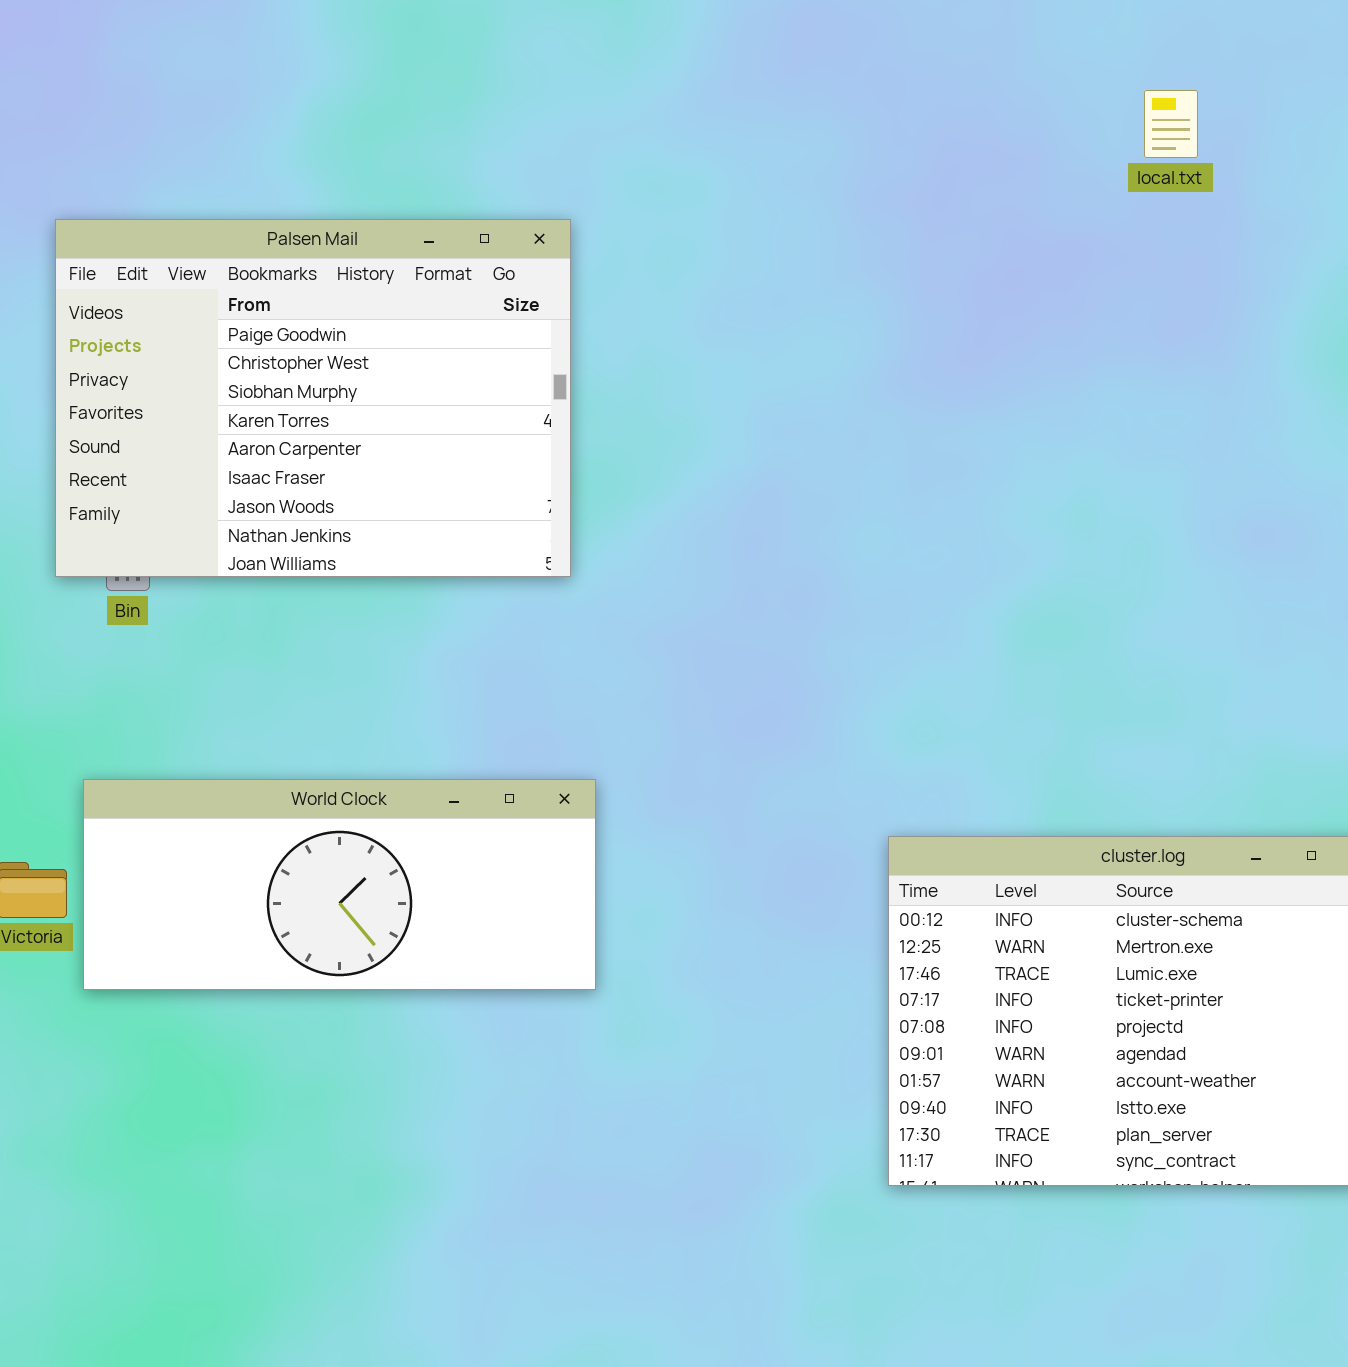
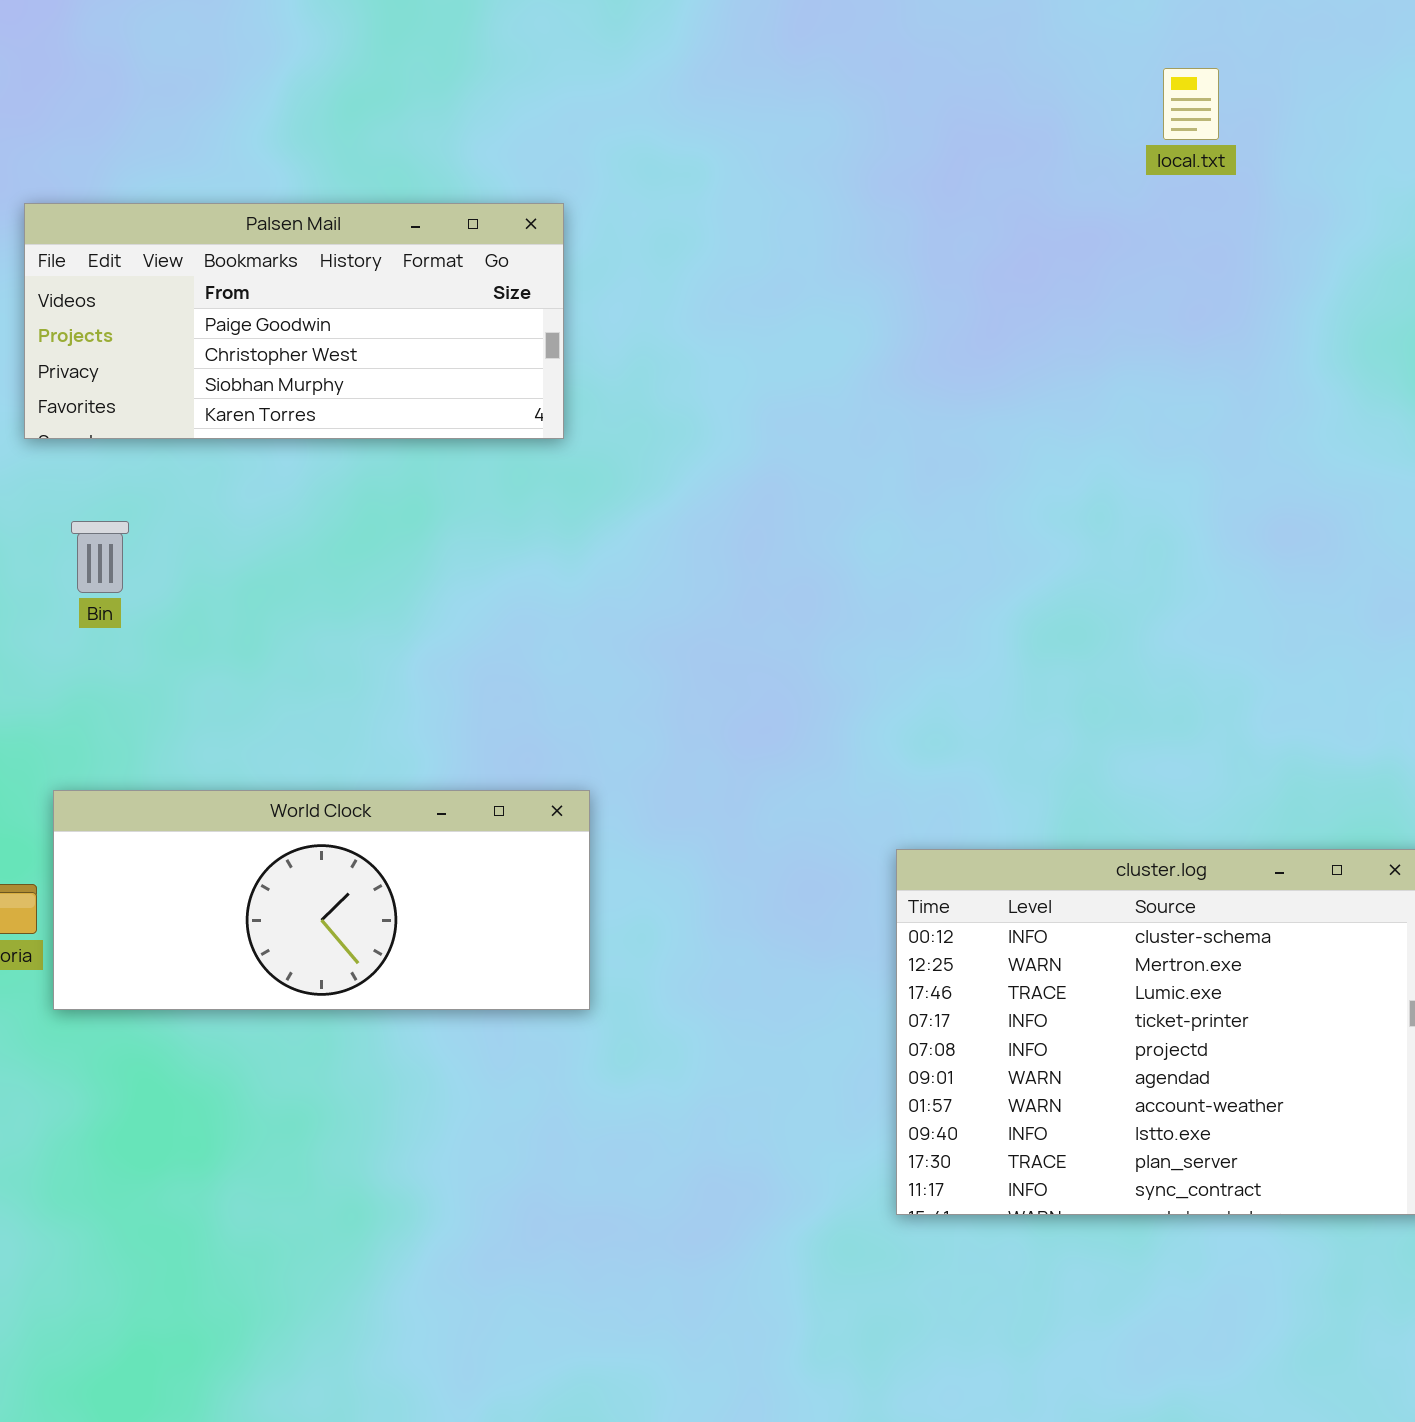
Palsen Mail: [55,219,571,577] -> [24,203,564,439], resized

